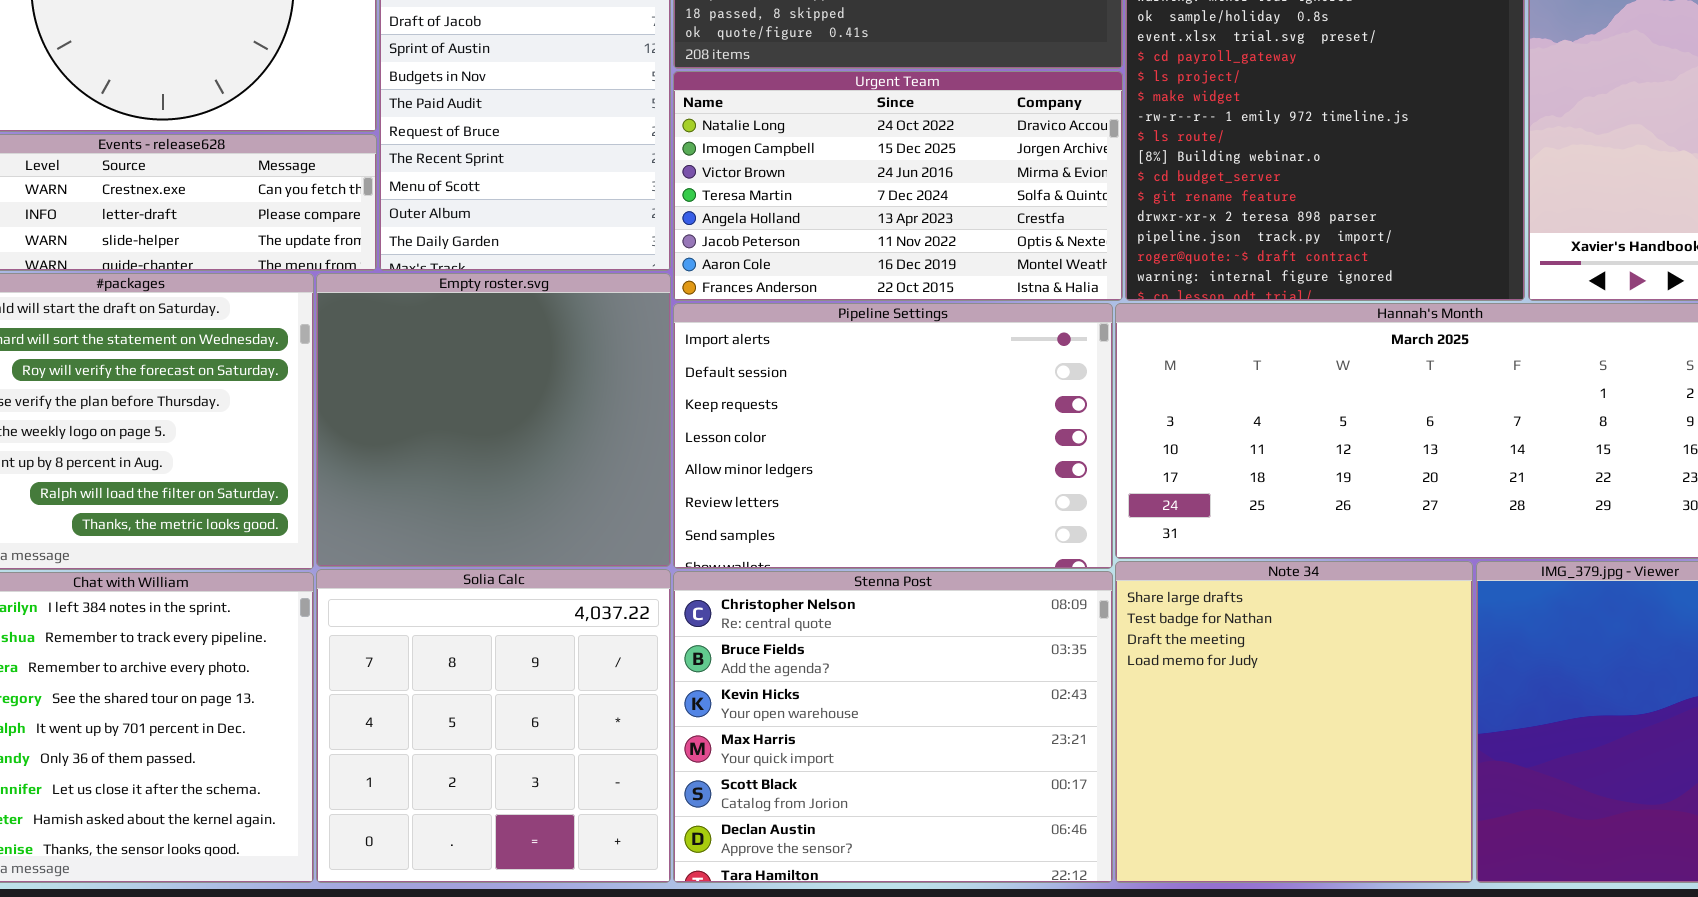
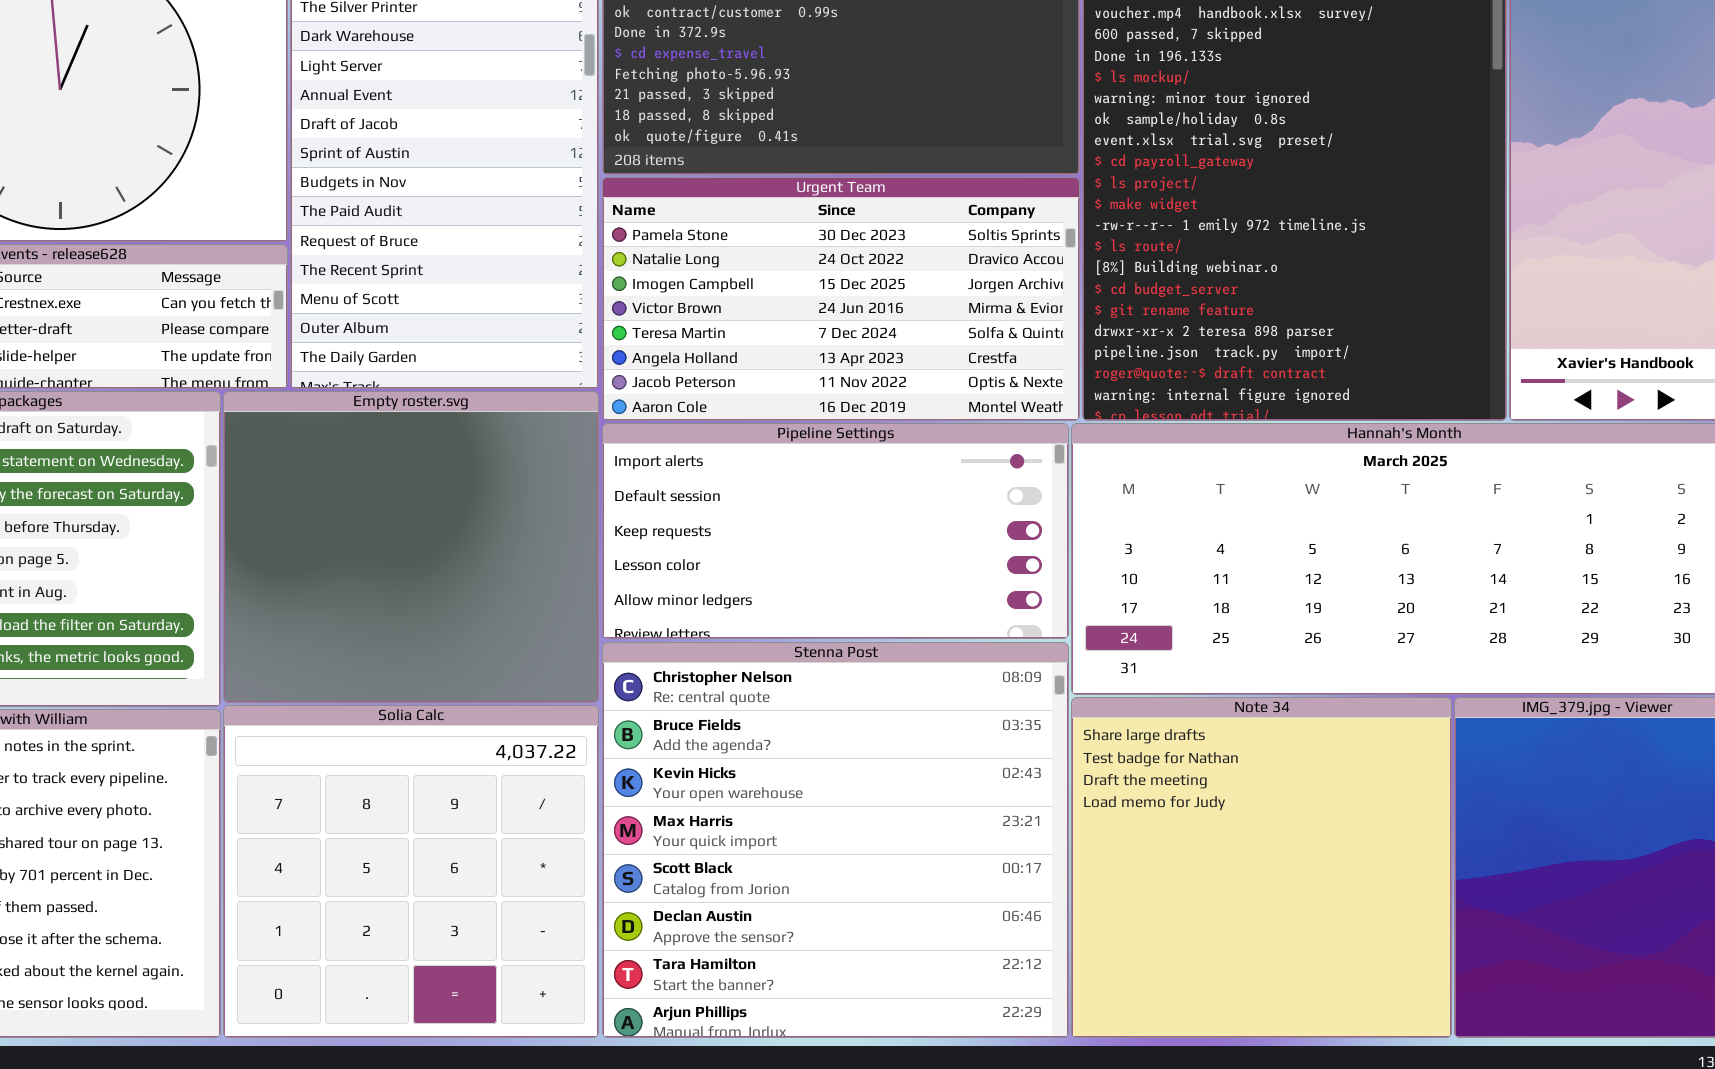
Urgent Team: [673,71,1123,301] -> [602,177,1080,421], scrolled up 1 row
Pipeline Settings: [673,303,1113,569] -> [602,423,1069,639], resized
Stenna Post: [673,571,1113,883] -> [602,642,1069,1038], resized

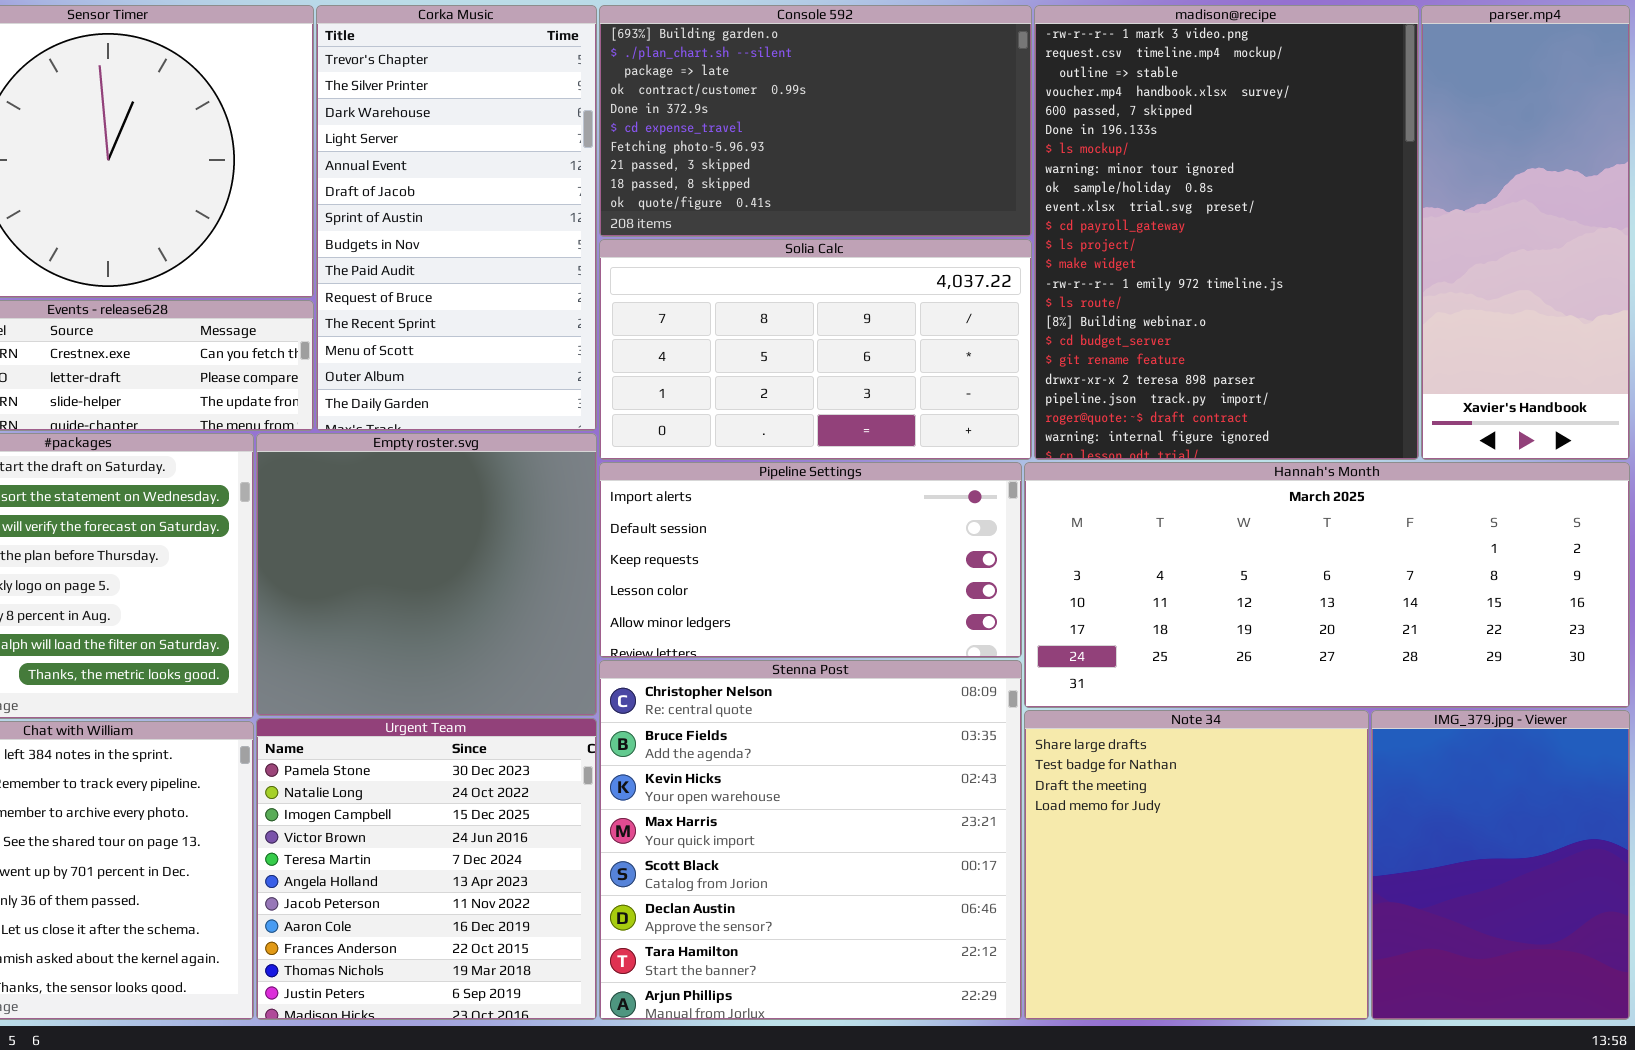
Urgent Team: [602,177,1080,421] -> [256,718,597,1020], moved, resized
Solia Calc: [223,705,599,1038] -> [599,239,1032,460], moved, resized

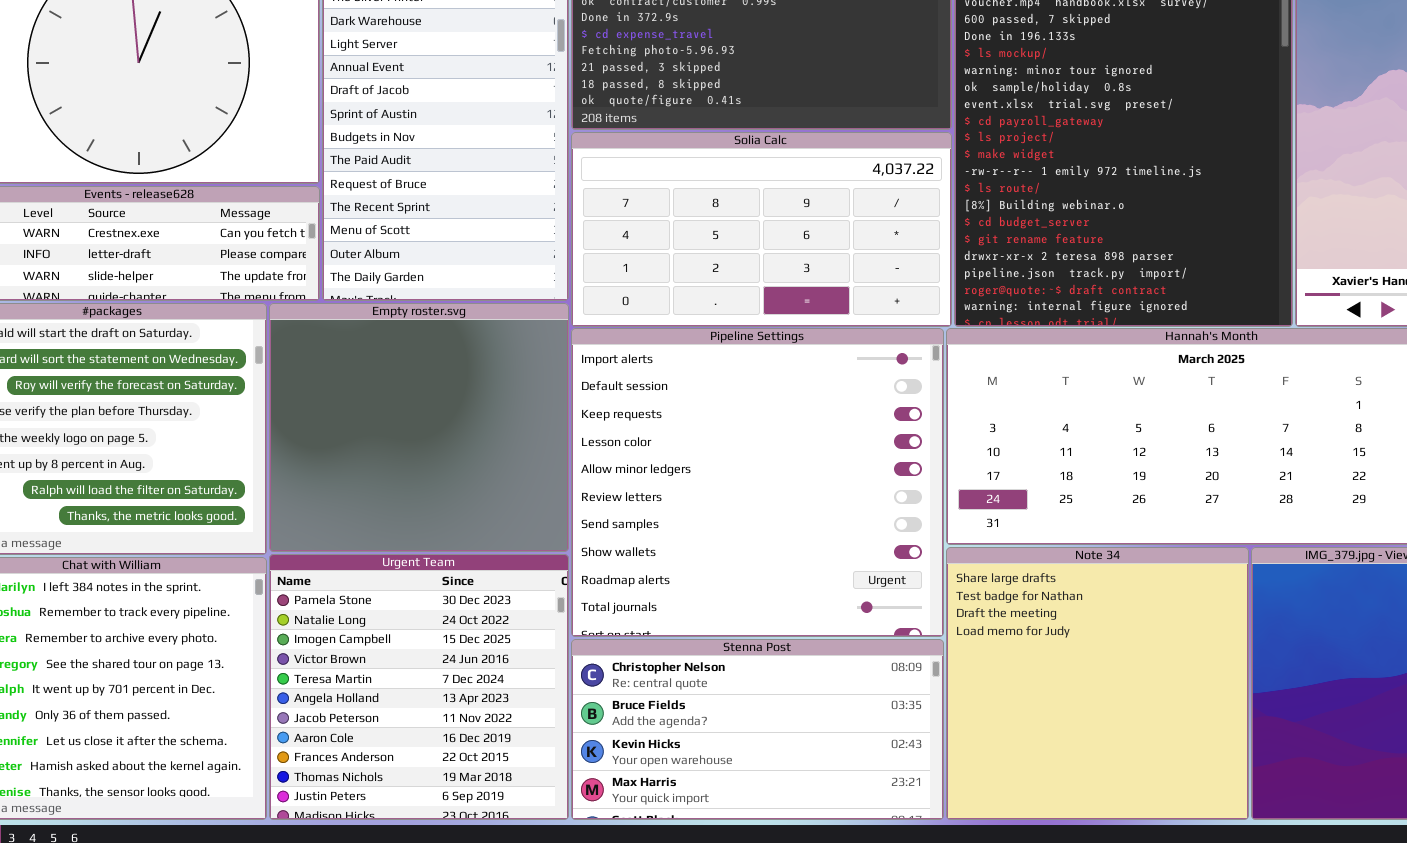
Pipeline Settings: [599,462,1022,658] -> [571,328,944,637], resized
Stenna Post: [599,660,1022,1020] -> [571,639,944,820], resized

